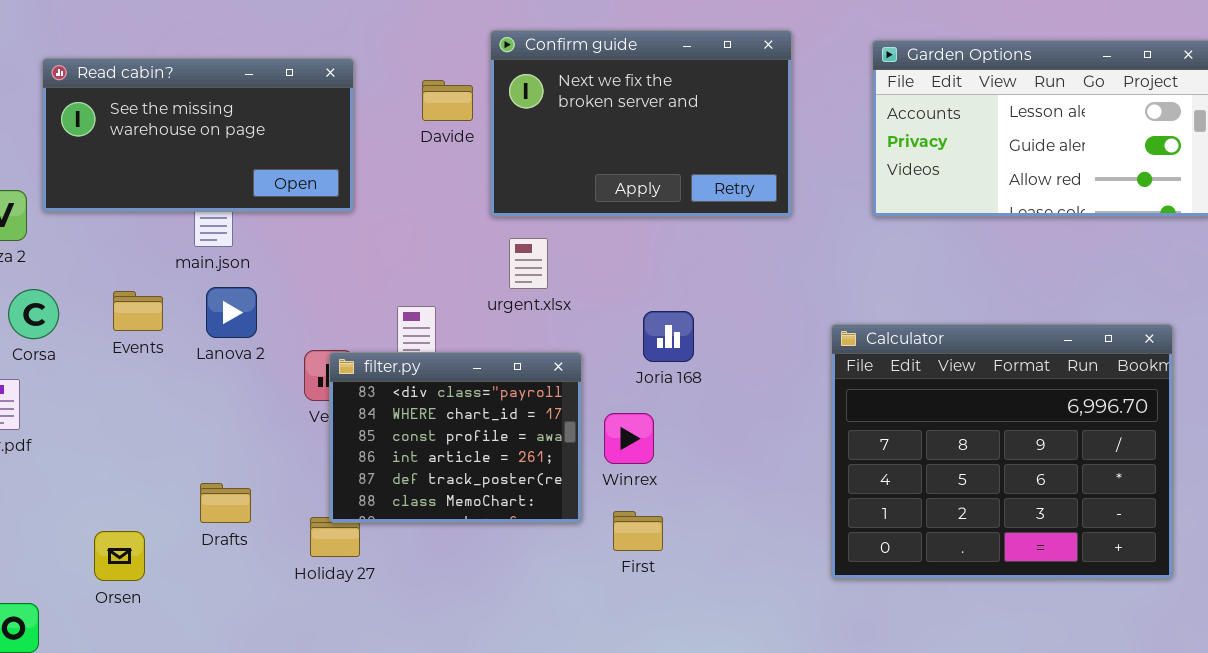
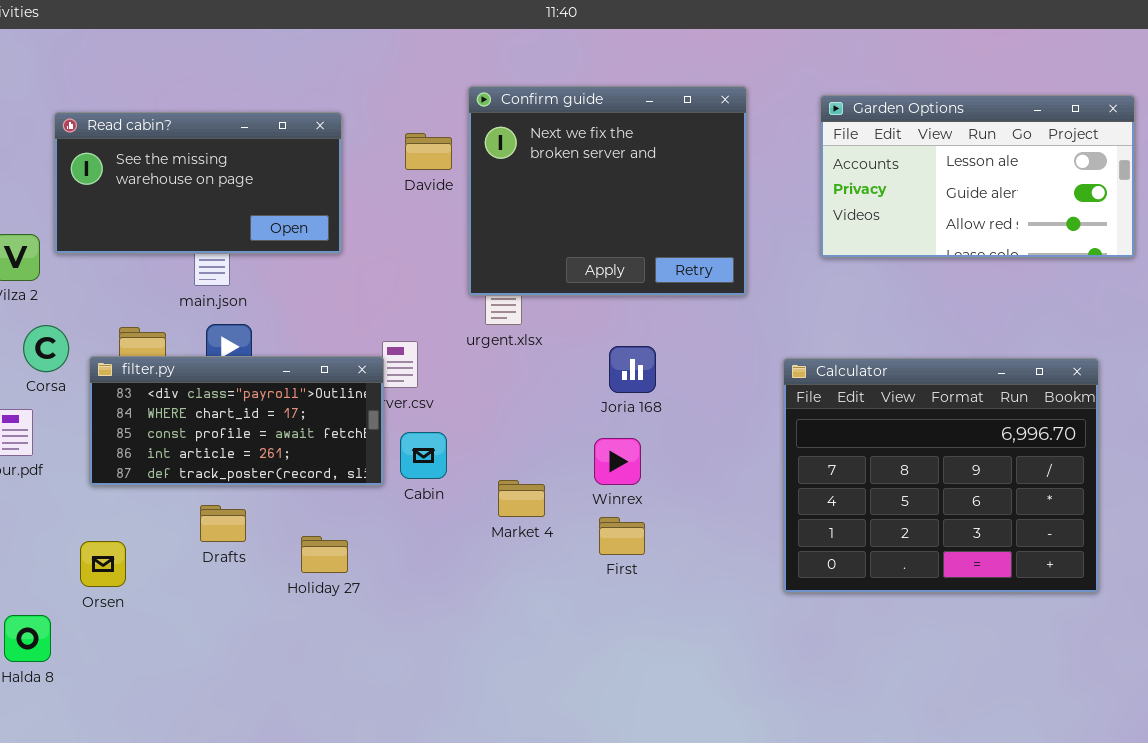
Confirm guide: [490,30,792,217] -> [468,86,747,296], resized
filter.py: [329,352,582,523] -> [89,356,384,486], moved, resized
Winrex: [604,413,654,464] -> [594,438,641,485], moved
First: [613,511,663,551] -> [599,517,645,555], moved
Orsen: [94,531,145,581] -> [80,541,126,587], moved

